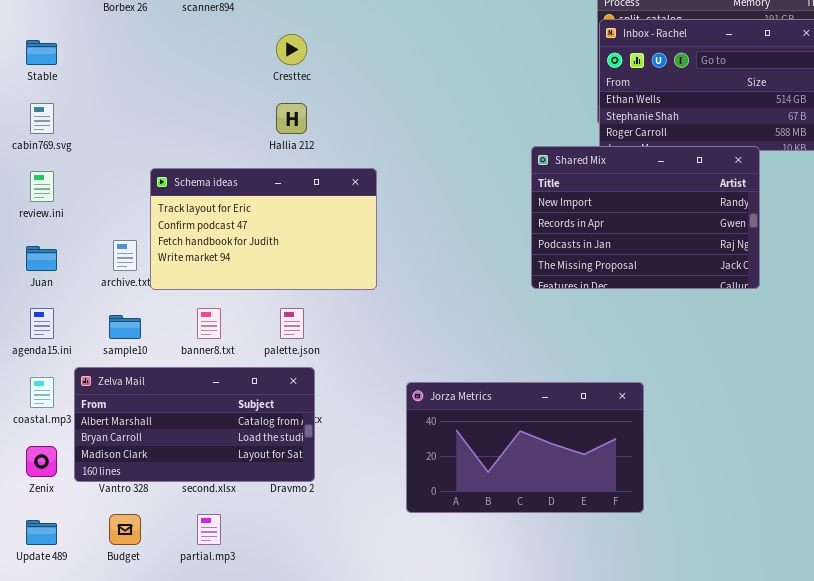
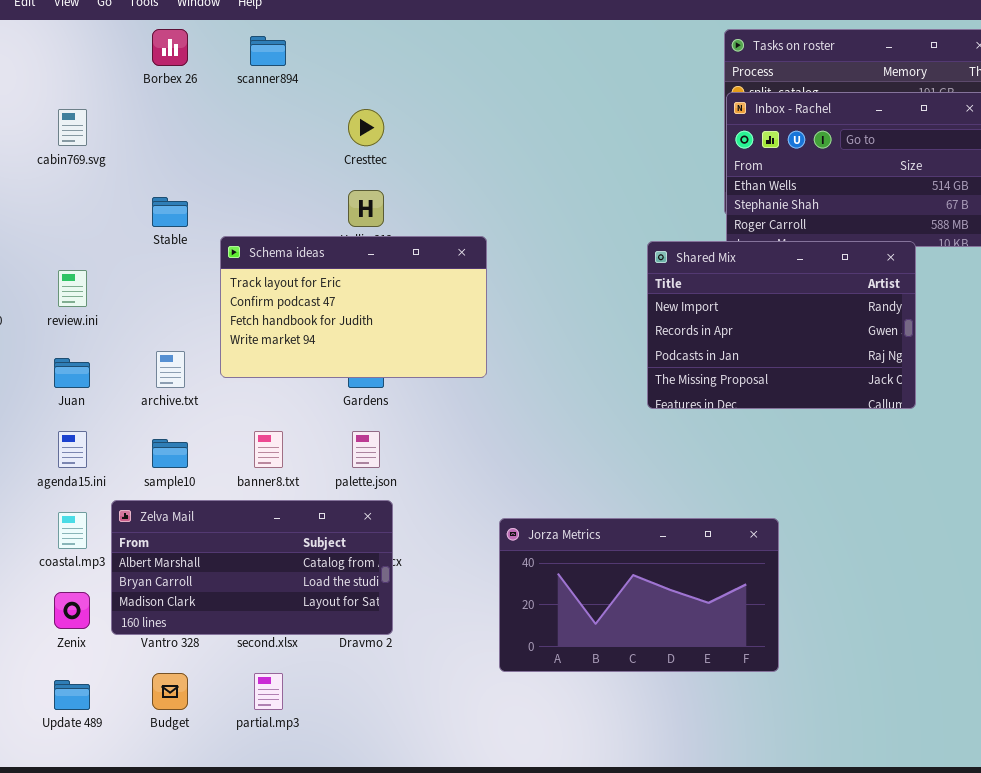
Stable: [26,40,57,65] -> [152,197,188,227], moved
cabin769.svg: [30,103,54,134] -> [58,109,87,146], moved
Schema ideas: [150,168,377,290] -> [220,236,487,378], moved

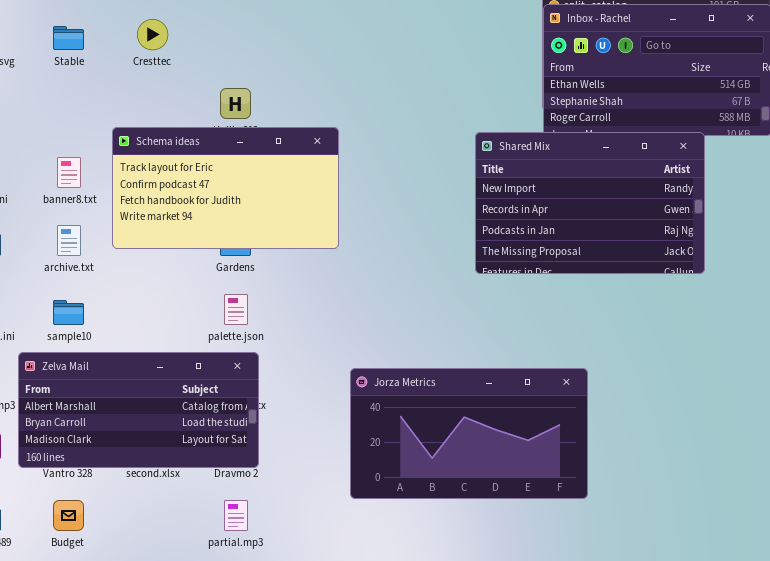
Cresttec: [348,109,384,146] -> [137,19,168,50], moved
Stable: [152,197,188,227] -> [53,26,84,50], moved
banner8.txt: [254,431,283,468] -> [57,157,81,188], moved
partial.mp3: [254,673,283,710] -> [224,500,248,531], moved

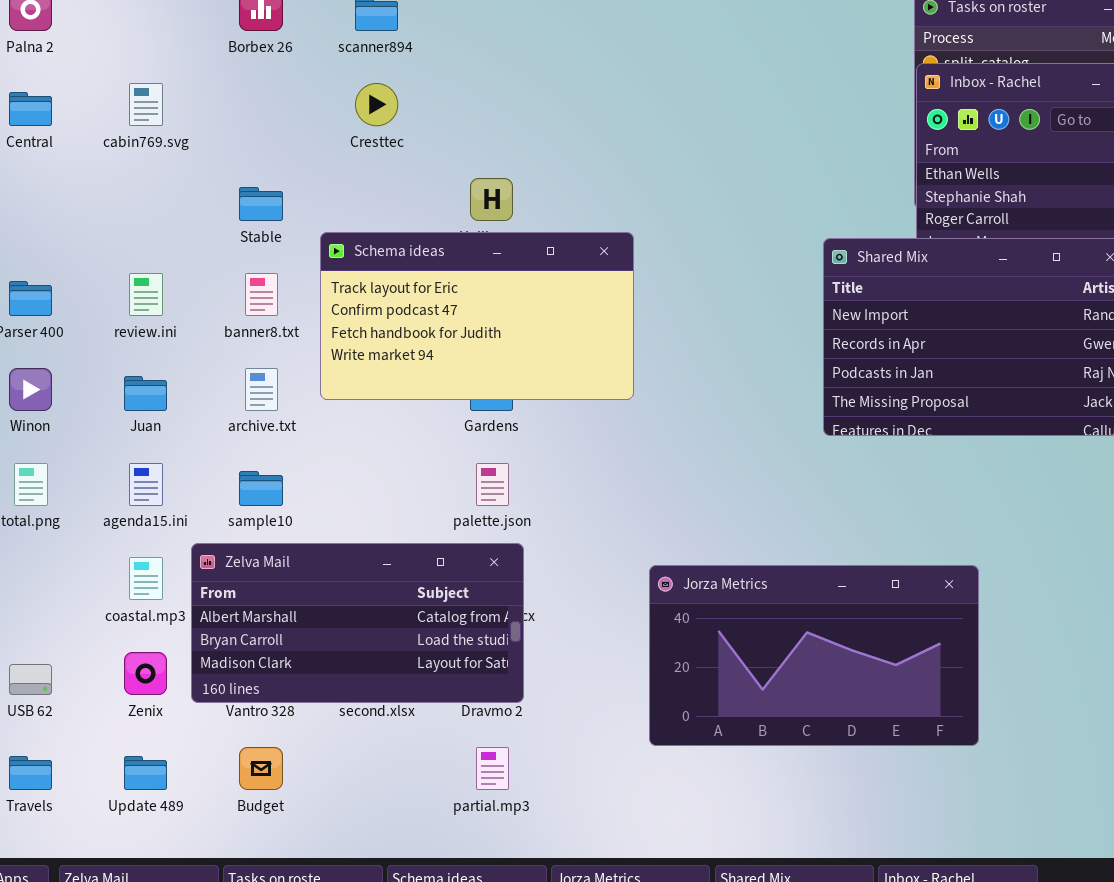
Stable: [53,26,84,50] -> [239,187,283,221], moved

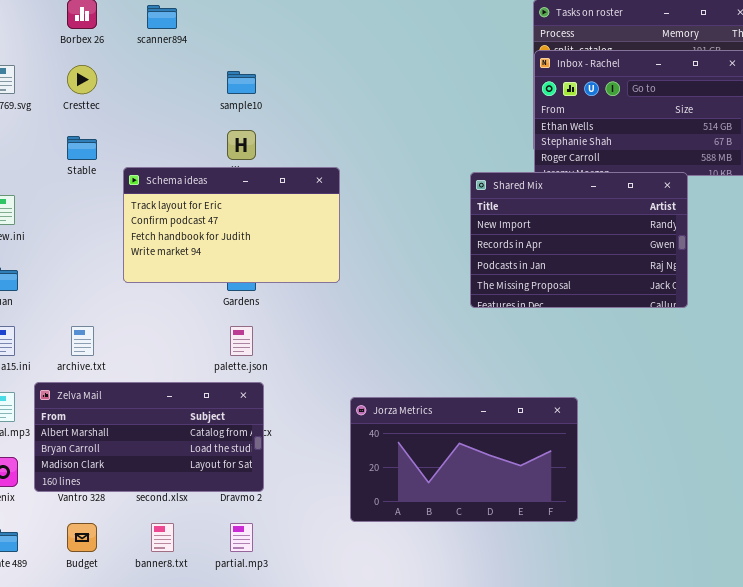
Cresttec: [355,83,398,126] -> [67,65,97,94], moved
banner8.txt: [245,273,278,316] -> [151,523,174,552], moved
archive.txt: [245,368,278,411] -> [71,326,94,356], moved
sample10: [239,471,283,506] -> [227,71,256,94], moved

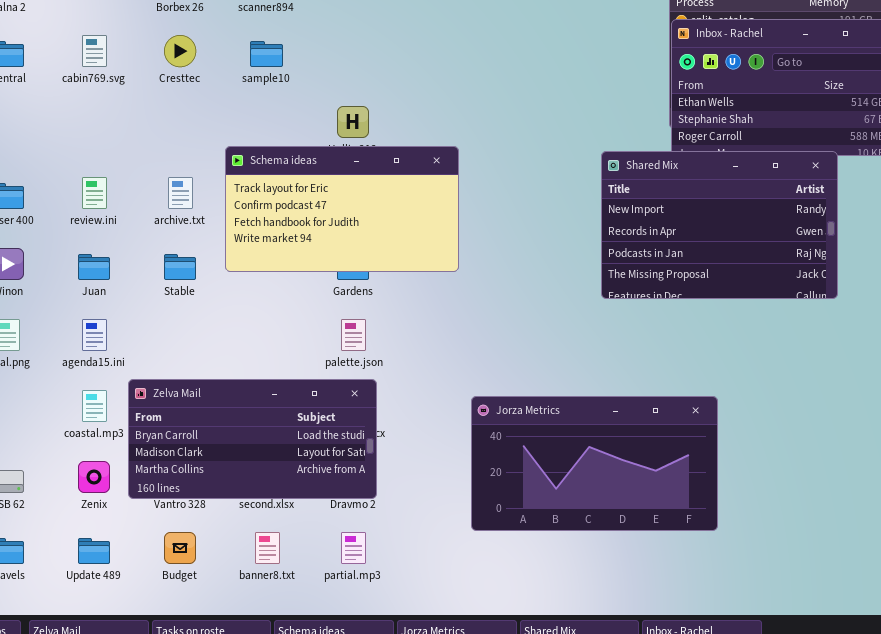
sample10: [227,71,256,94] -> [250,41,283,67], moved
Stable: [67,136,97,160] -> [164,254,196,280], moved
archive.txt: [71,326,94,356] -> [168,177,193,209], moved
Zelva Mail: [34,382,264,492] -> [128,379,377,499], scrolled down 1 row

